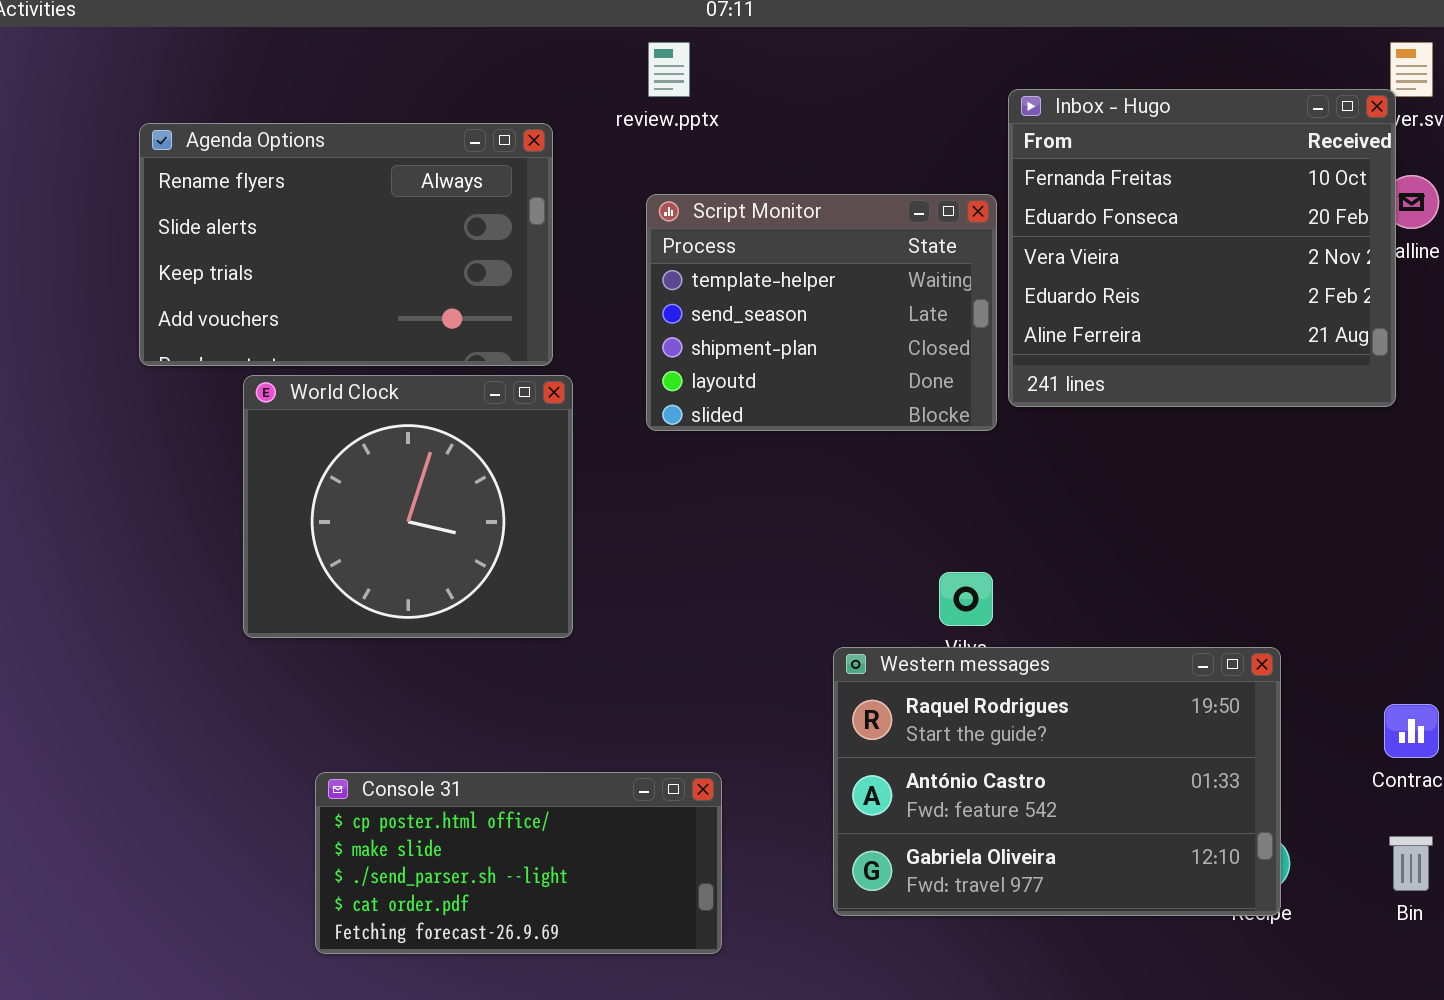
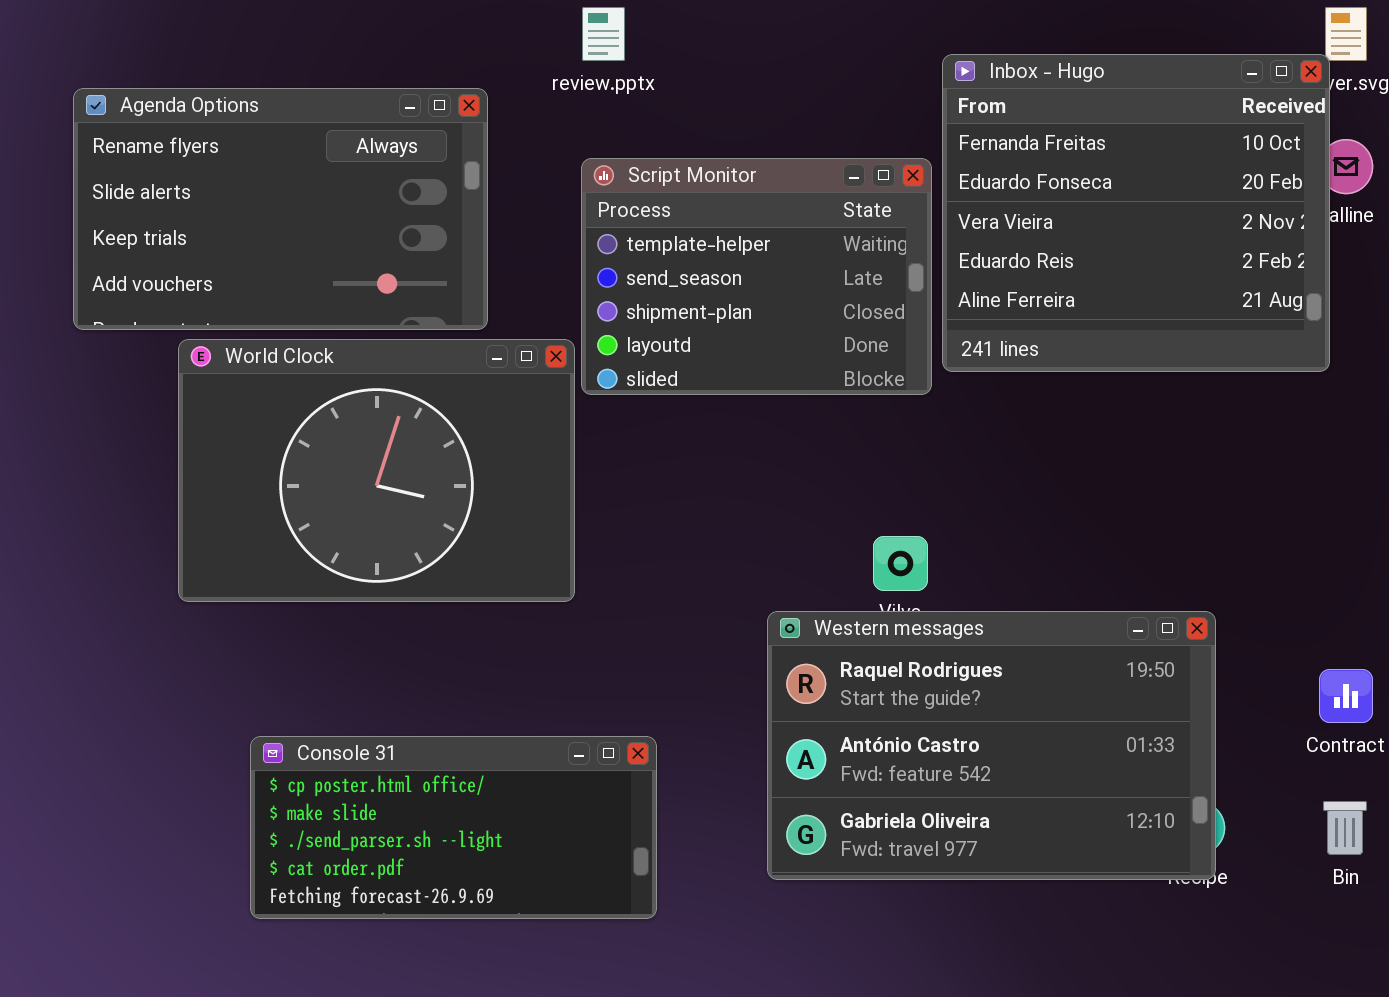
World Clock: [243,375,573,638] -> [178,339,575,602], resized

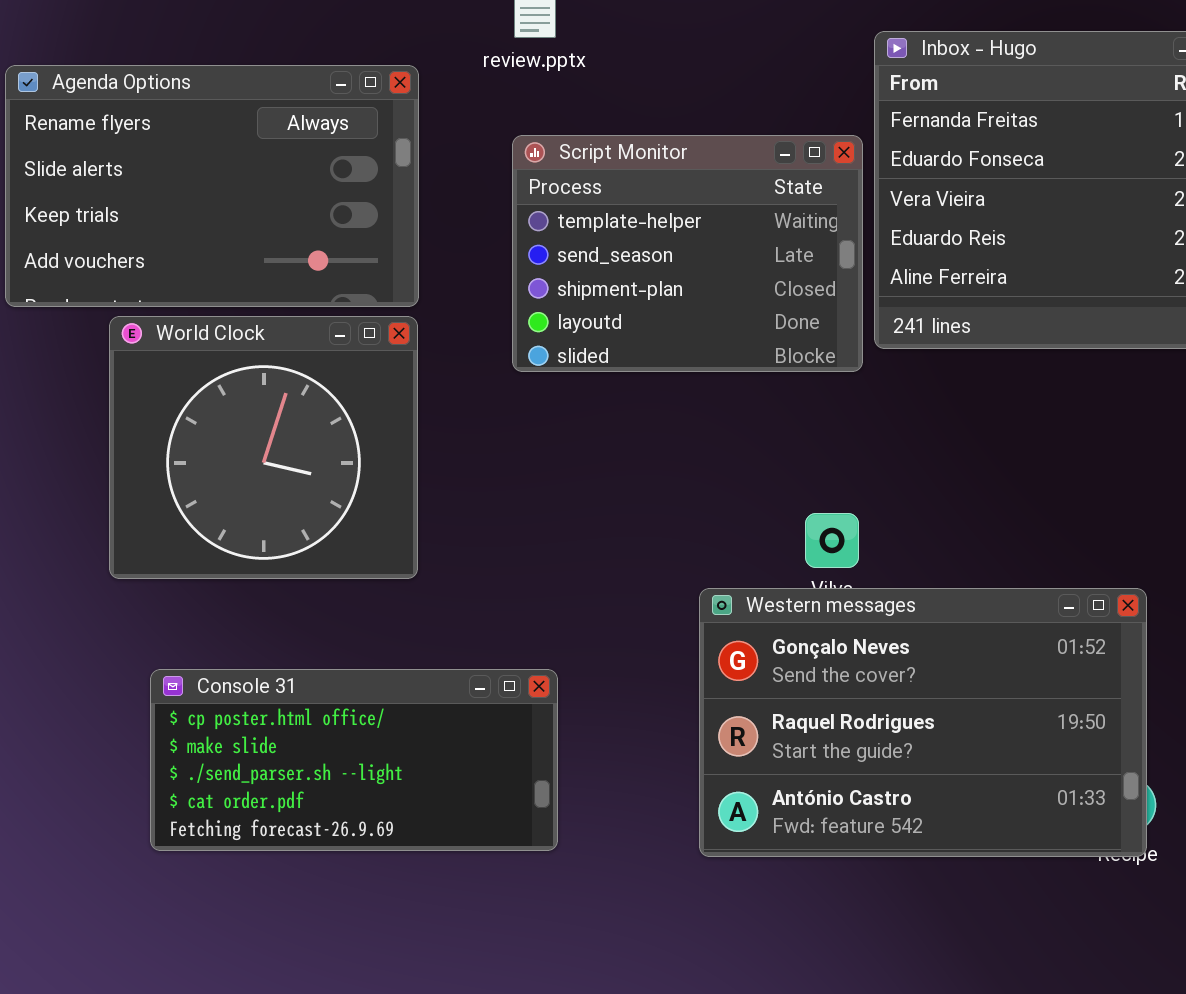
World Clock: [178,339,575,602] -> [109,316,418,579], resized
Western messages: [767,611,1216,880] -> [699,588,1147,857], scrolled up 1 row
Console 31: [250,736,657,919] -> [150,669,558,851], moved

